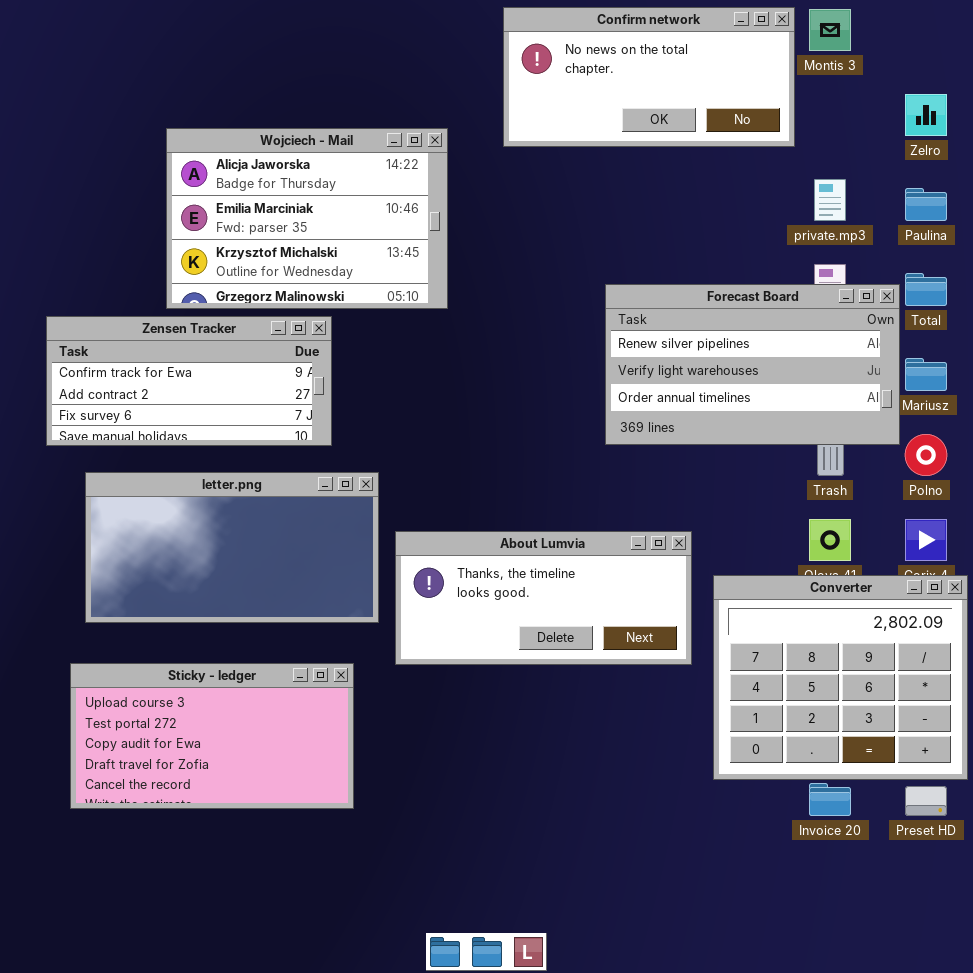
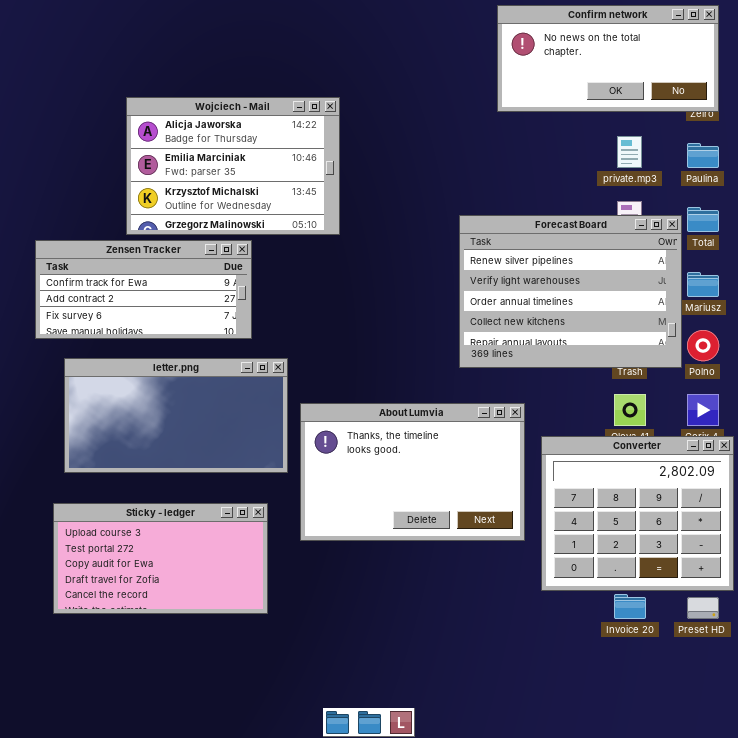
Confirm network: [503,7,795,147] -> [497,5,719,112], moved
Forecast Board: [605,284,900,445] -> [459,215,682,368], resized
About Lumvia: [395,531,692,665] -> [300,403,525,541], resized

